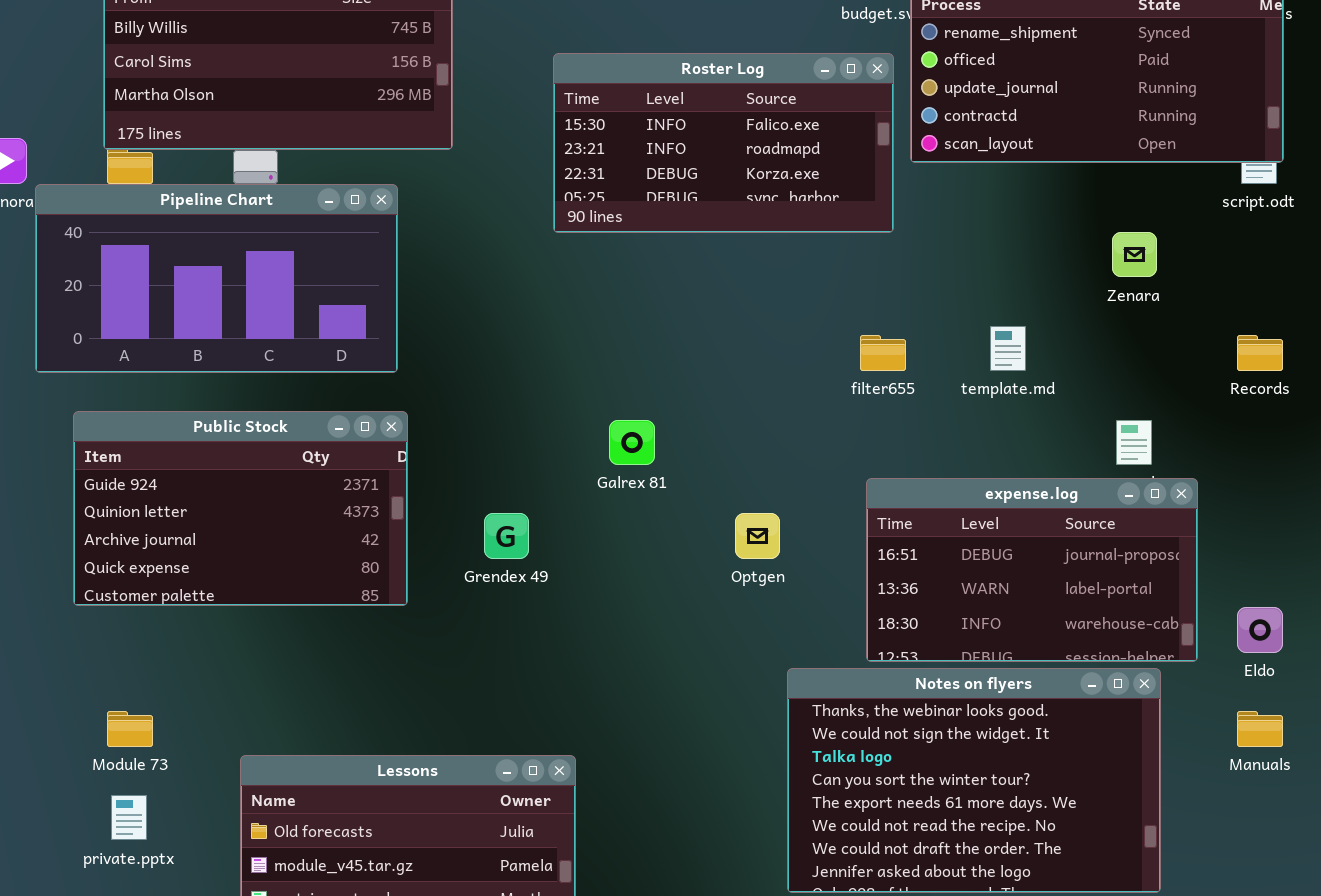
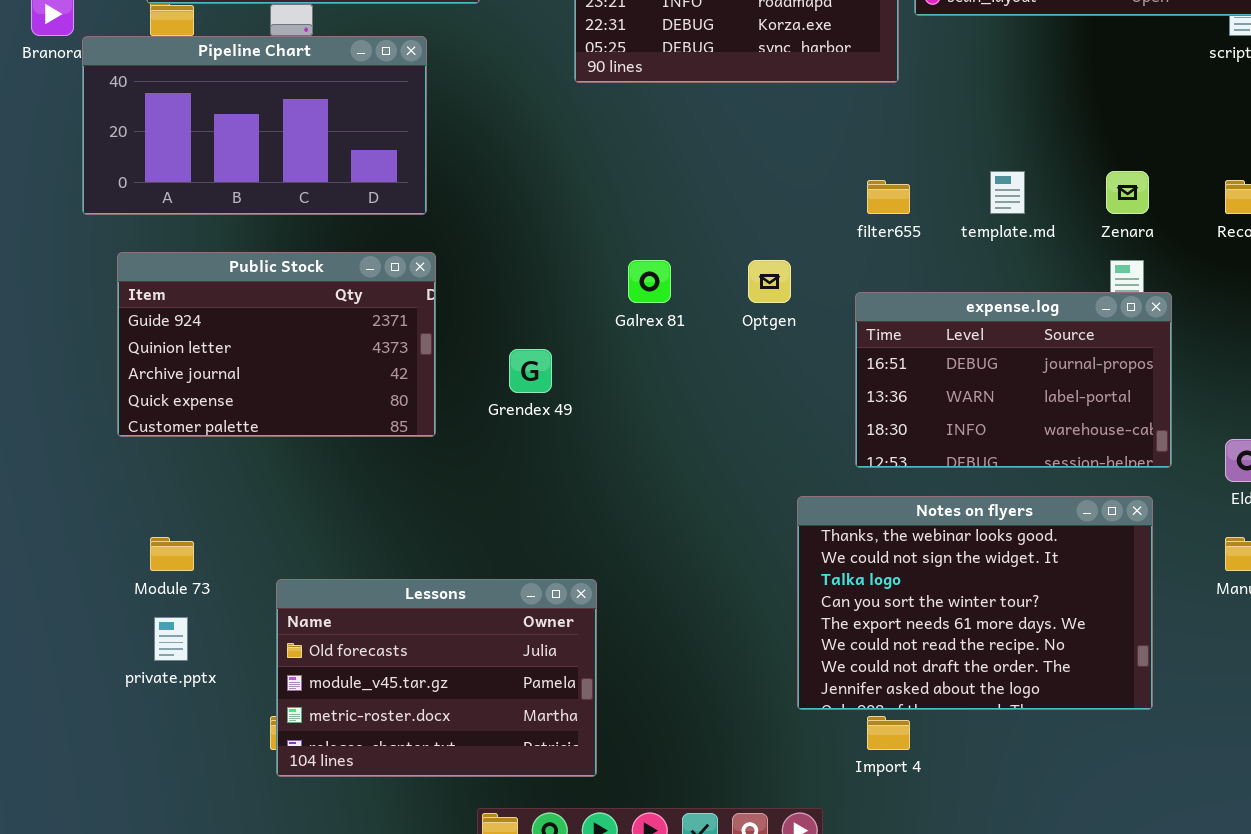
Zenara: [1112,232,1157,277] -> [1106,171,1149,214], moved
expense.log: [866,478,1198,662] -> [855,292,1172,468], moved
Optgen: [735,513,780,559] -> [748,260,791,303], moved

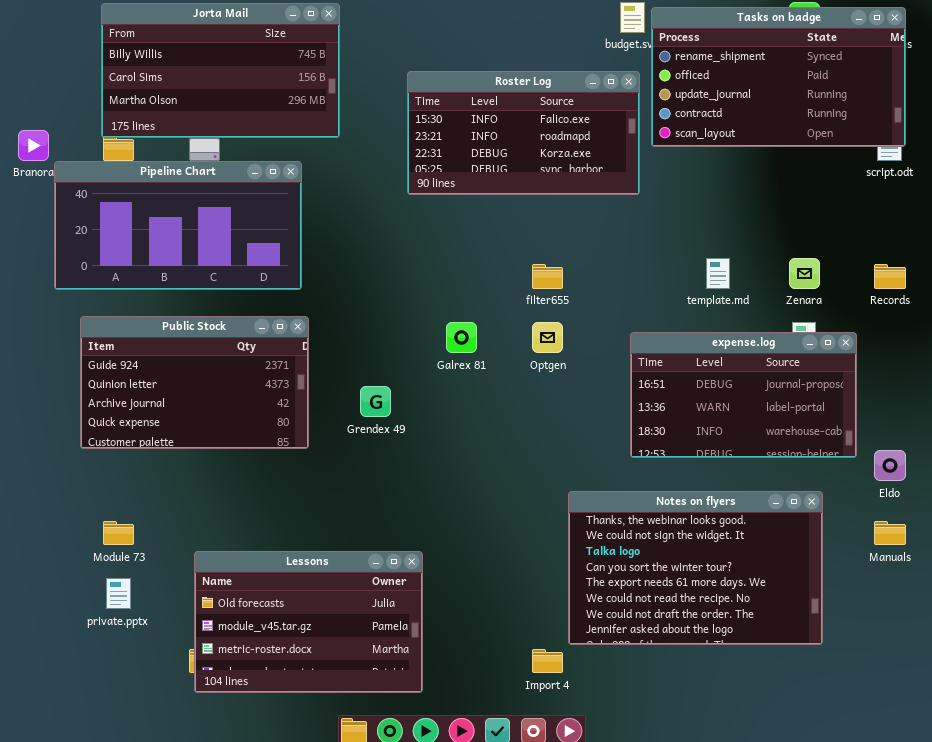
filter655: [867,180,910,214] -> [532,264,563,289], moved
expense.log: [855,292,1172,468] -> [630,332,857,458], moved
Import 4: [867,716,910,750] -> [532,649,563,673], moved

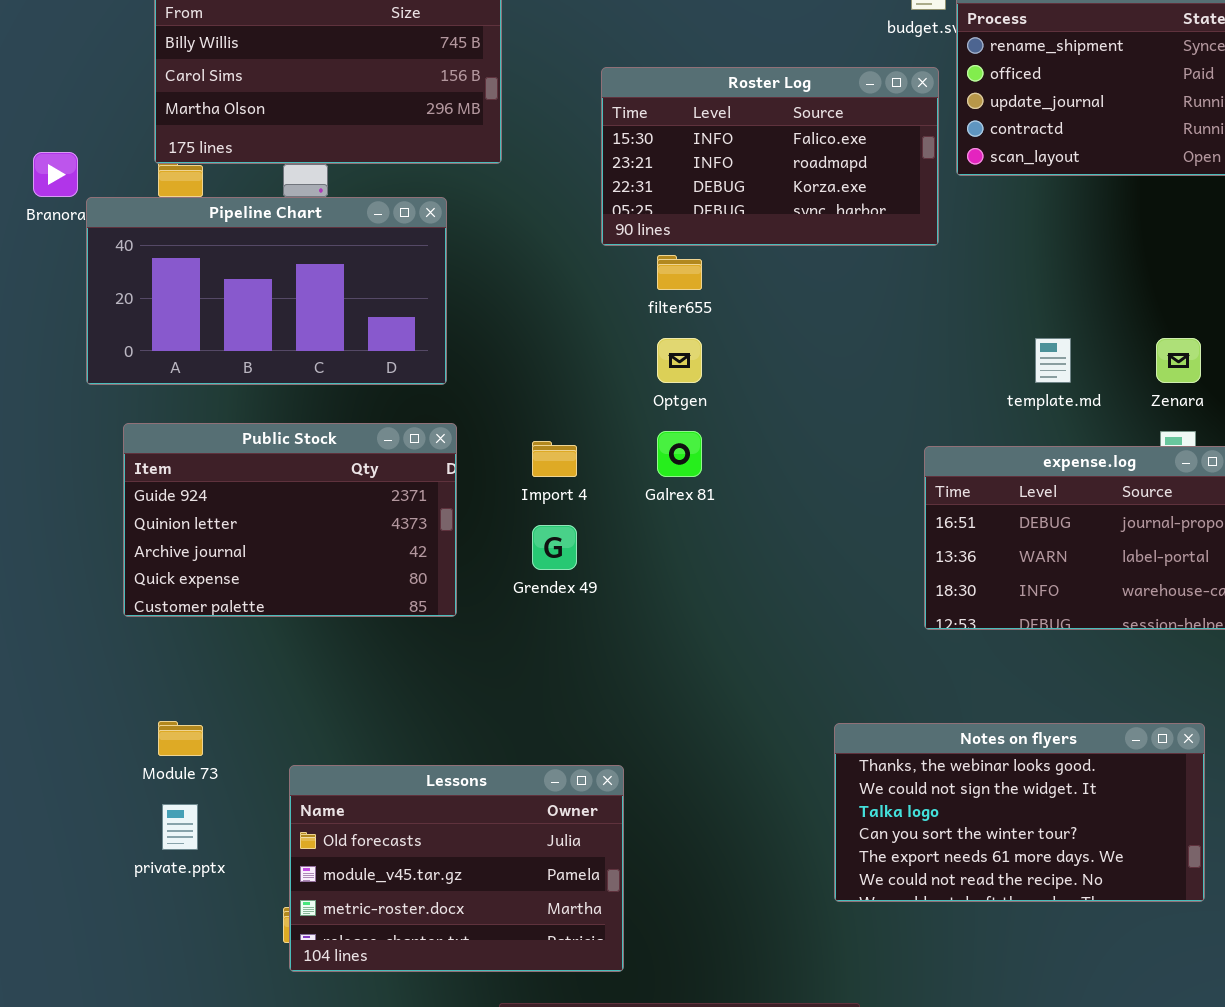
filter655: [532,264,563,289] -> [657,255,702,290], moved
Optgen: [532,322,563,353] -> [657,338,702,383], moved
Notes on flyers: [568,491,823,645] -> [834,723,1205,902], resized
Import 4: [532,649,563,673] -> [532,441,577,477], moved

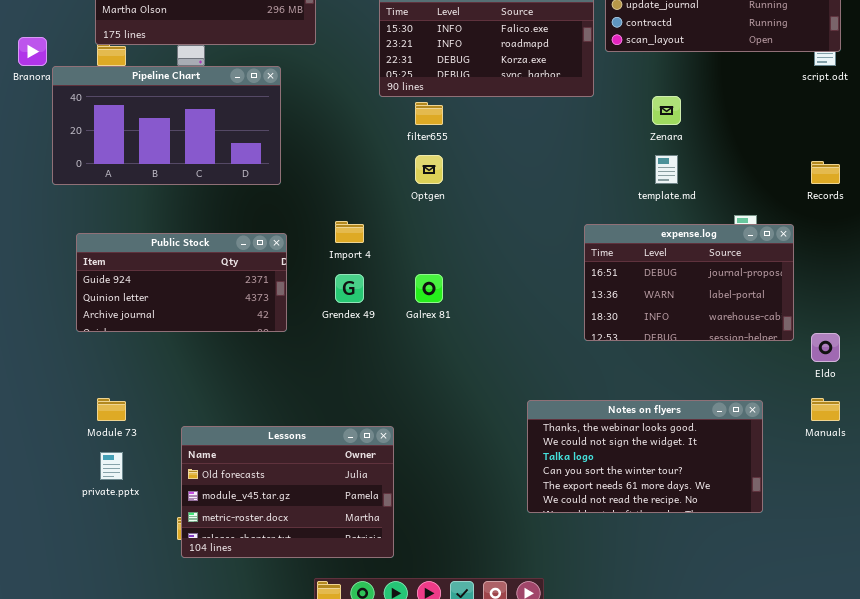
Zenara: [1156,338,1201,383] -> [652,96,681,125], moved
Public Stock: [123,423,457,617] -> [76,233,287,332], resized
Galrex 81: [657,431,702,477] -> [415,274,443,303], moved

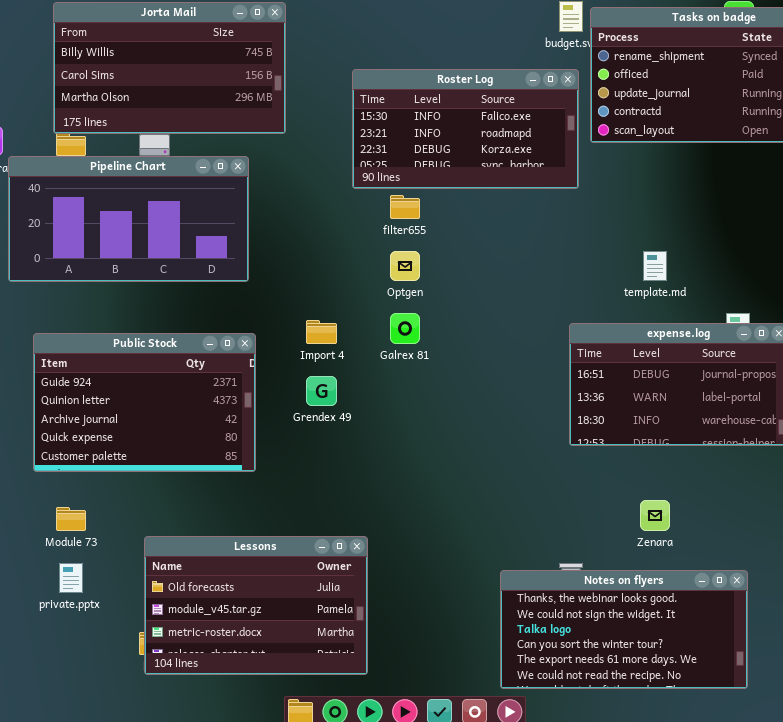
Zenara: [652,96,681,125] -> [640,500,670,531], moved
Public Stock: [76,233,287,332] -> [33,333,256,472], resized
Galrex 81: [415,274,443,303] -> [390,313,420,344], moved
Notes on flyers: [527,400,763,513] -> [500,570,748,689], moved

